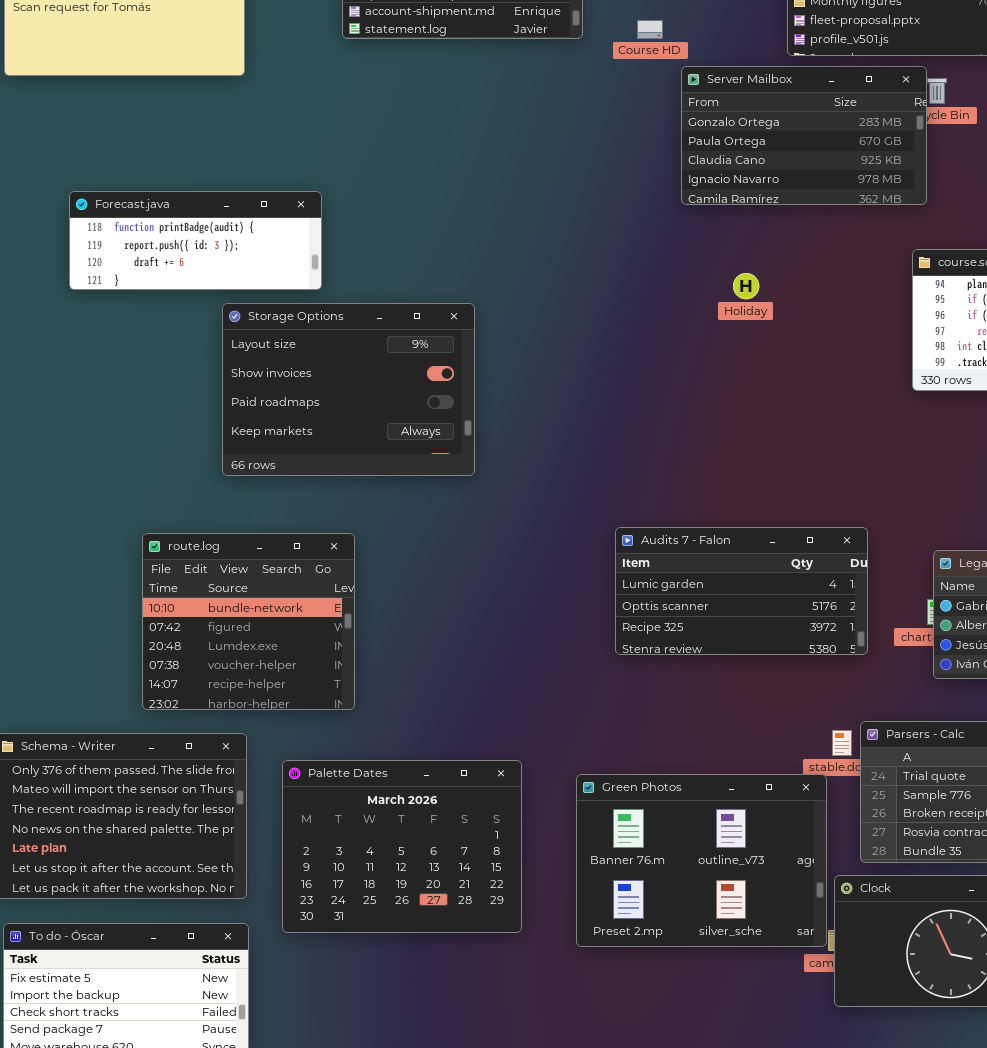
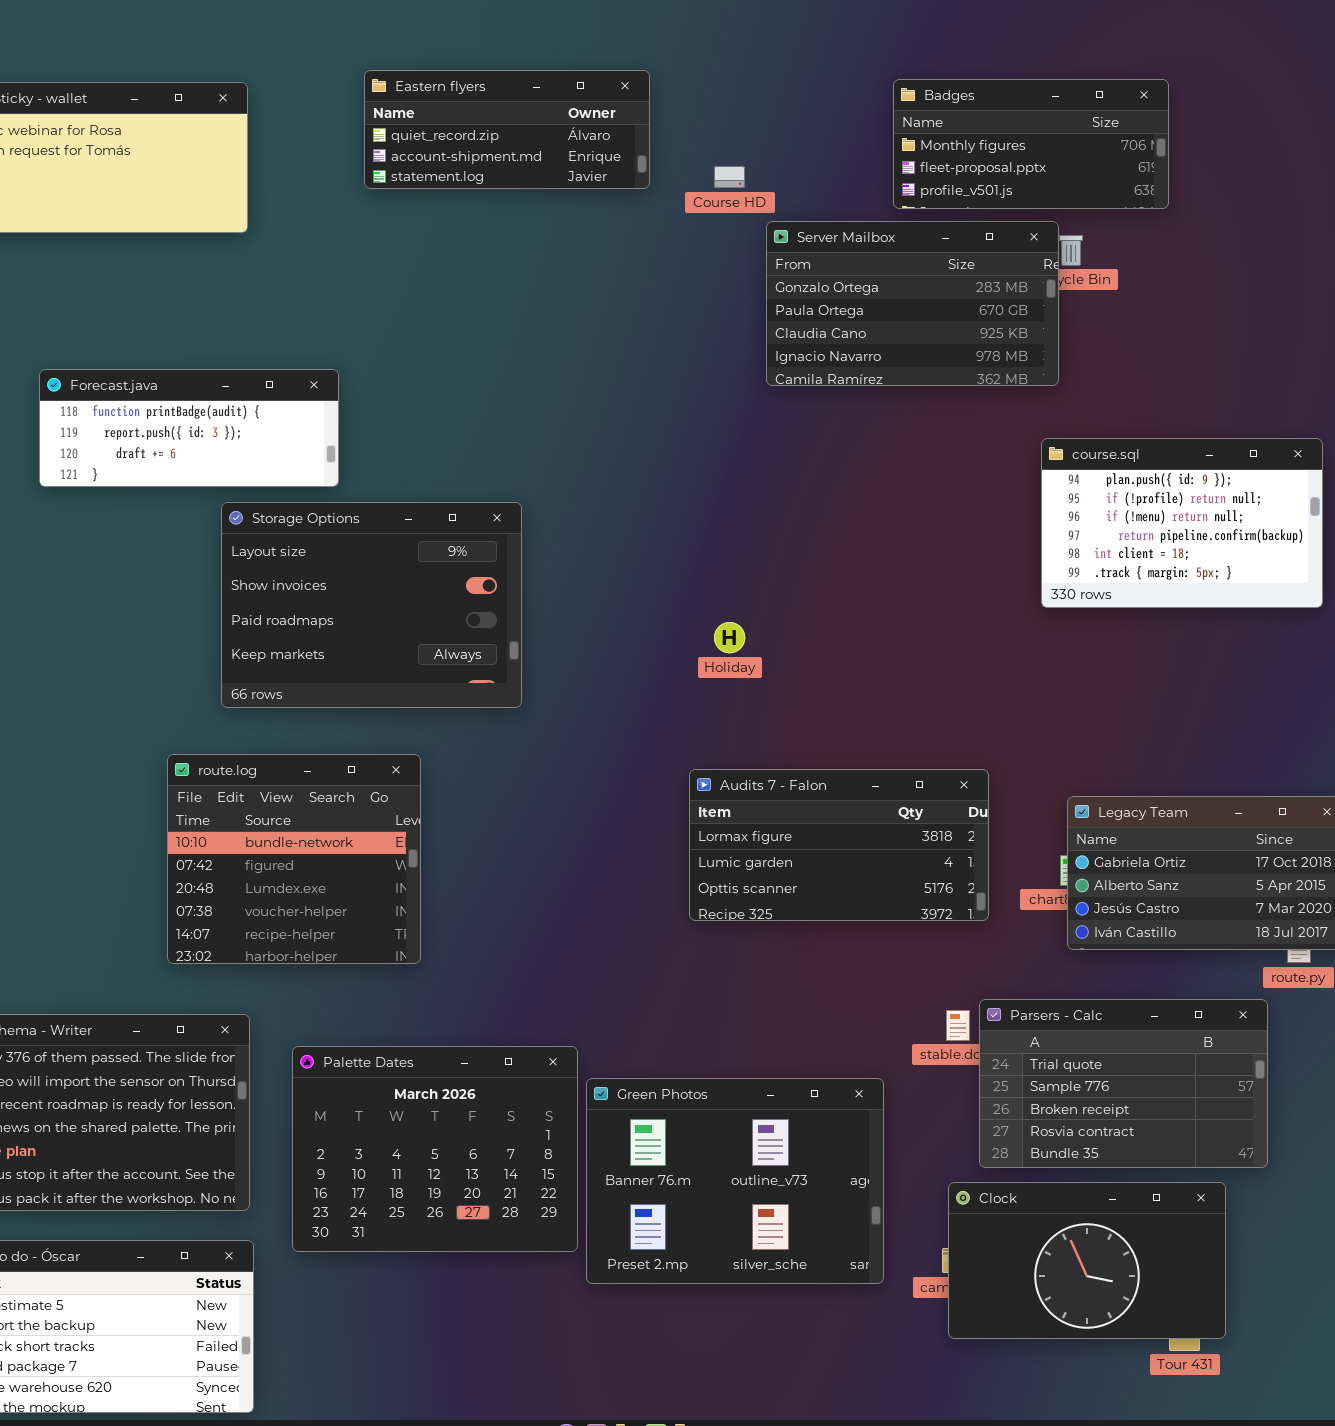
Holiday: [733,273,759,299] -> [714,622,745,653], moved
Audits 7 - Falon: [615,527,868,655] -> [689,769,989,921], scrolled up 1 row
route.log: [142,533,355,710] -> [167,754,421,964], moved
Green Photos: [576,774,827,947] -> [586,1078,884,1284], moved

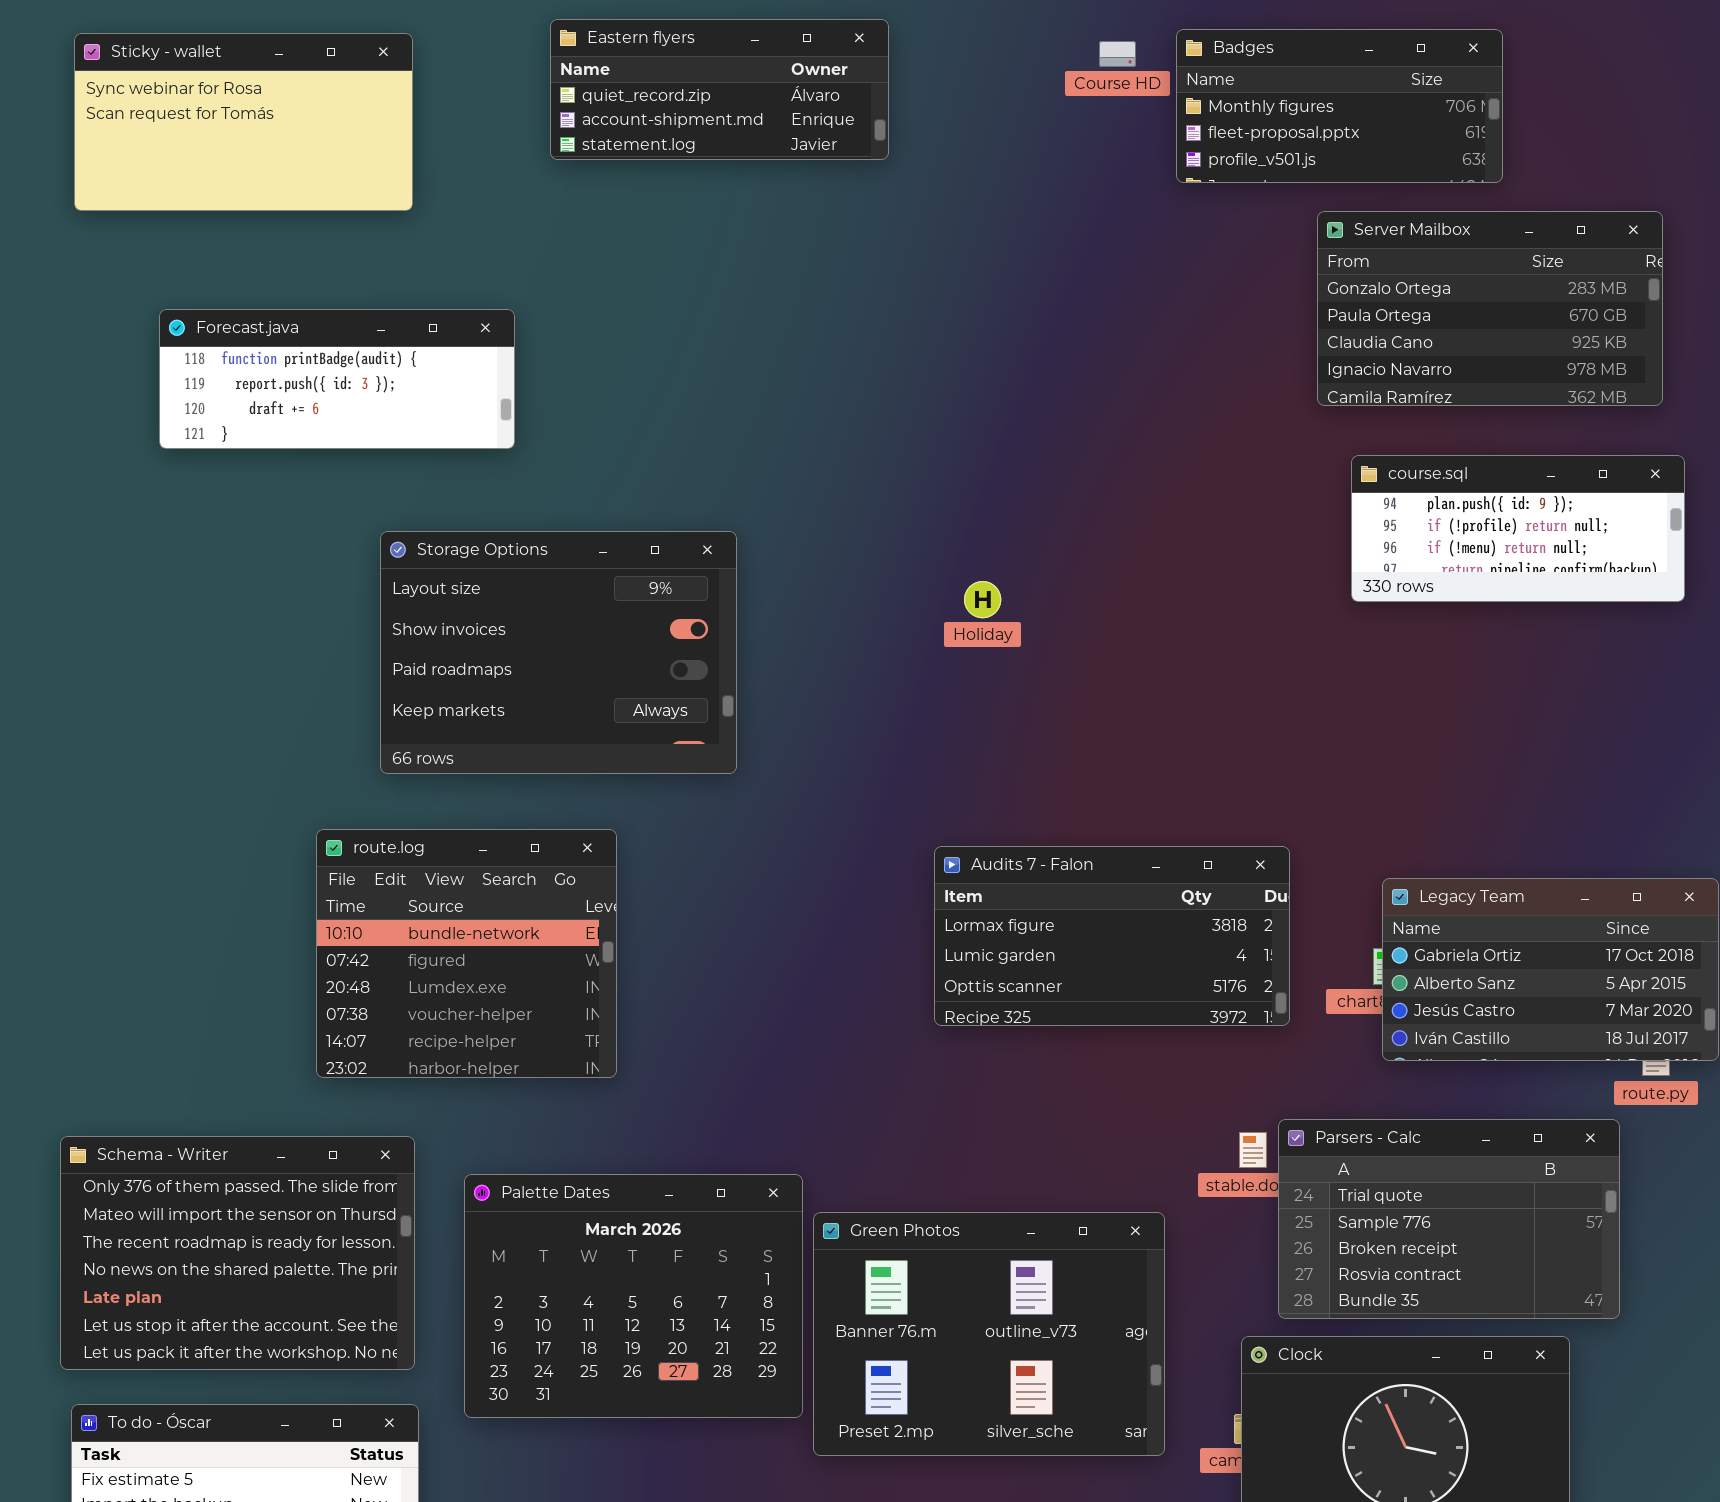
Course HD: [714,166,745,188] -> [1099,41,1136,67], moved
Server Mailbox: [766,221,1059,386] -> [1317,211,1663,406], moved
Forecast.java: [39,369,339,487] -> [159,309,515,449], moved
course.sql: [1041,438,1323,608] -> [1351,455,1685,602], resized
Holiday: [714,622,745,653] -> [964,581,1001,618], moved

